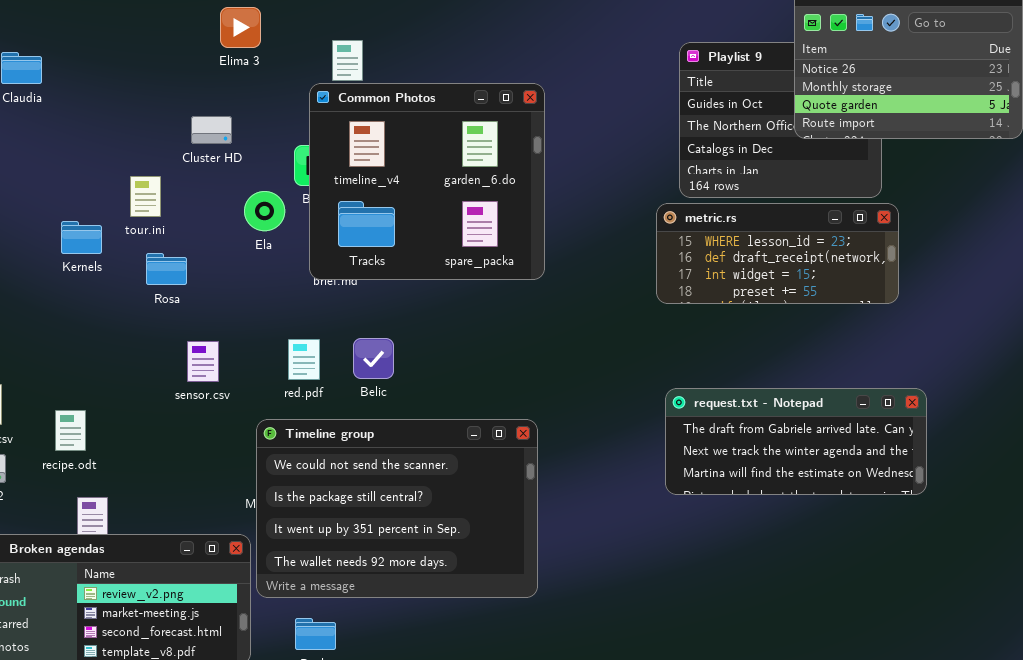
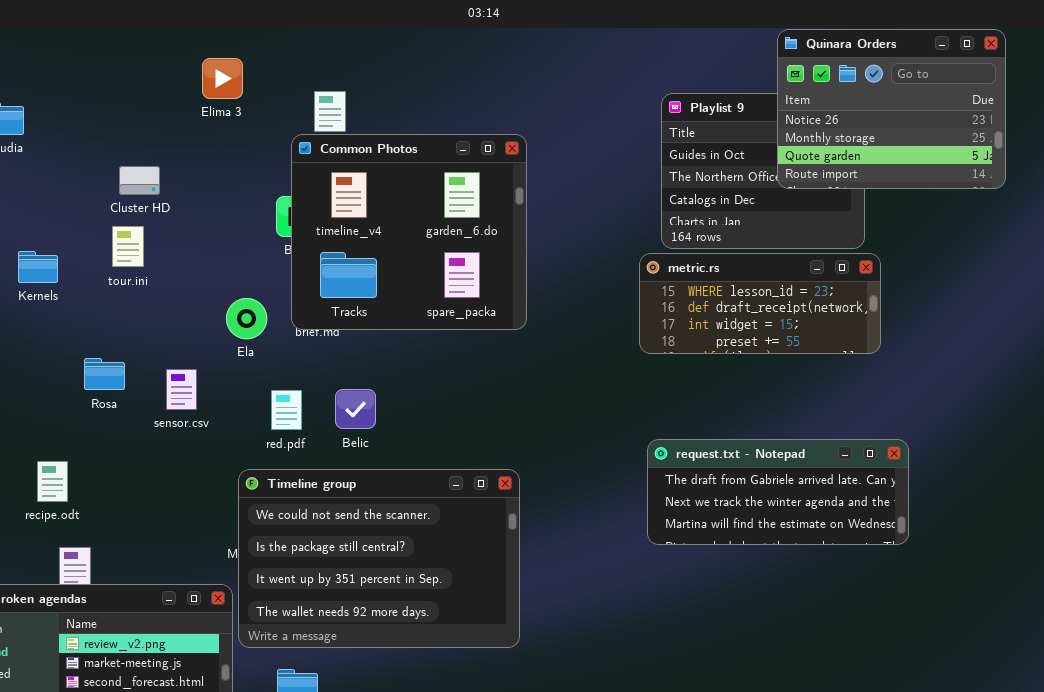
Cluster HD: [191,116,232,144] -> [119,166,160,195], moved
Ela: [244,191,285,231] -> [226,298,267,339], moved
Kernels: [61,221,102,254] -> [18,251,58,283], moved
Rosa: [146,253,187,285] -> [84,358,125,390], moved
sensor.csv: [187,341,219,382] -> [166,369,197,410], moved

